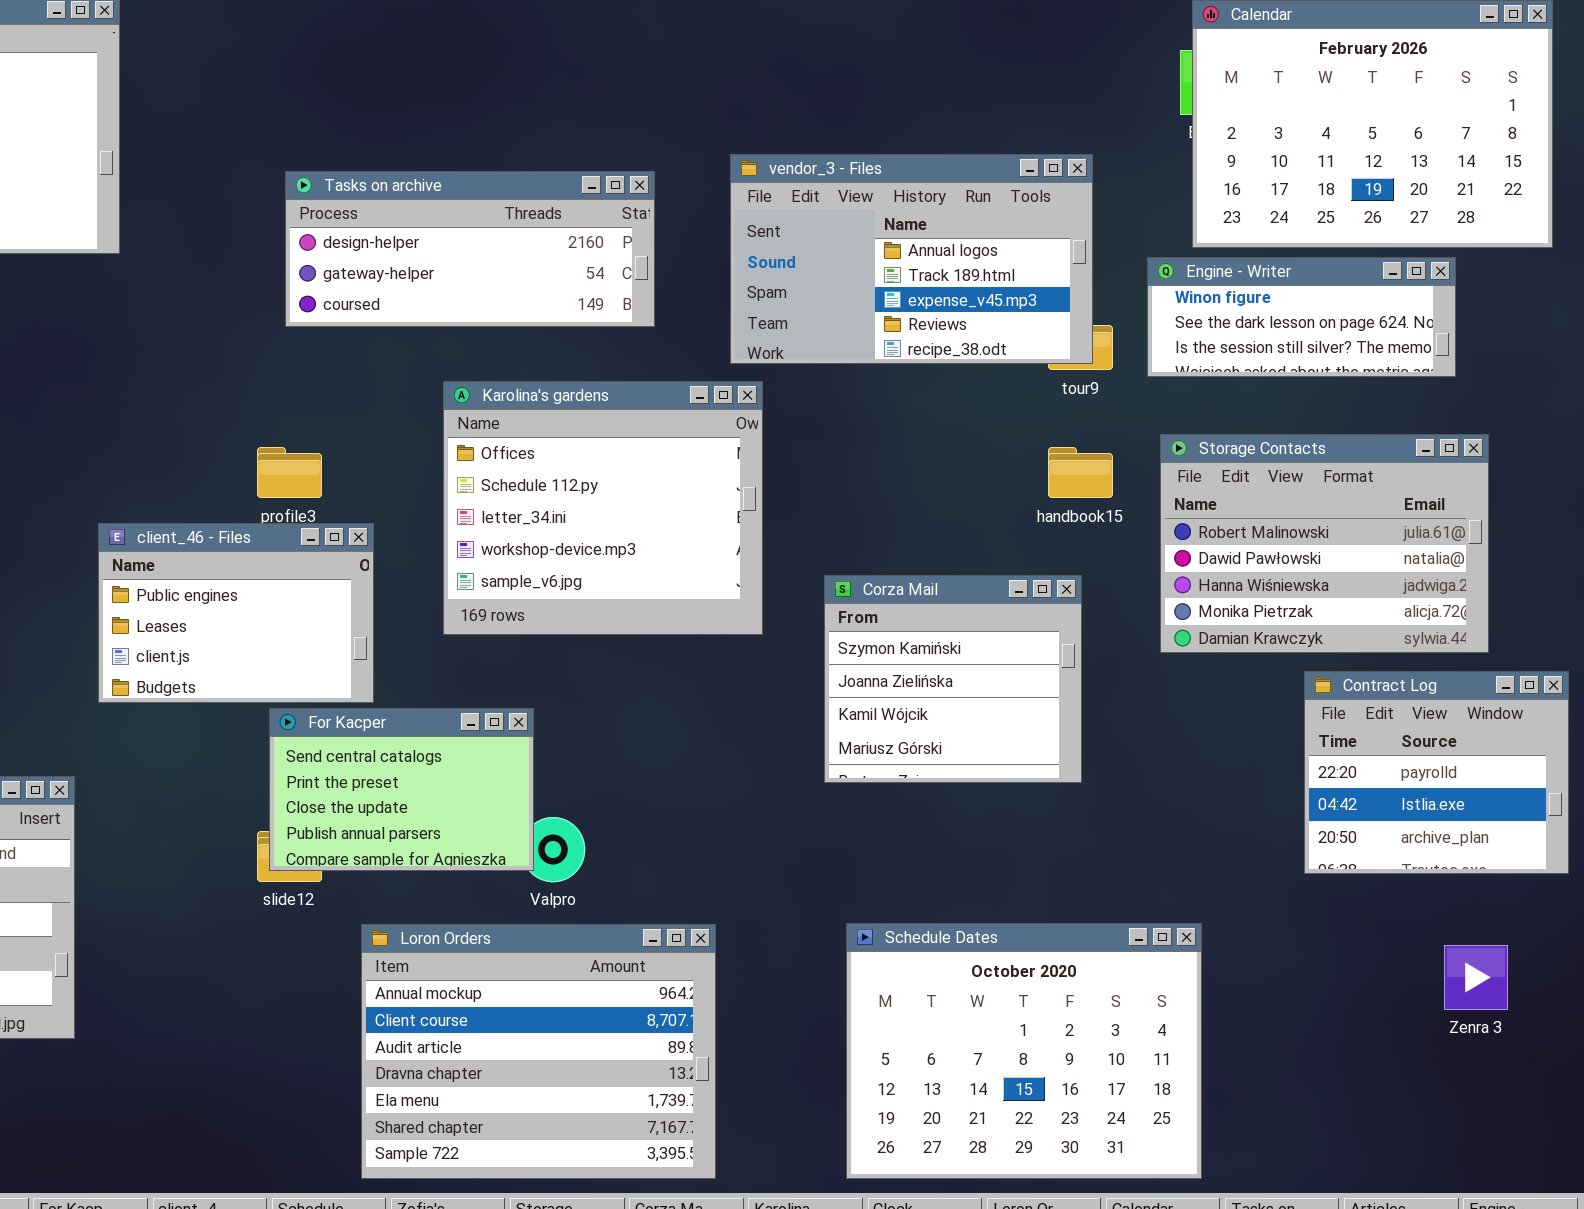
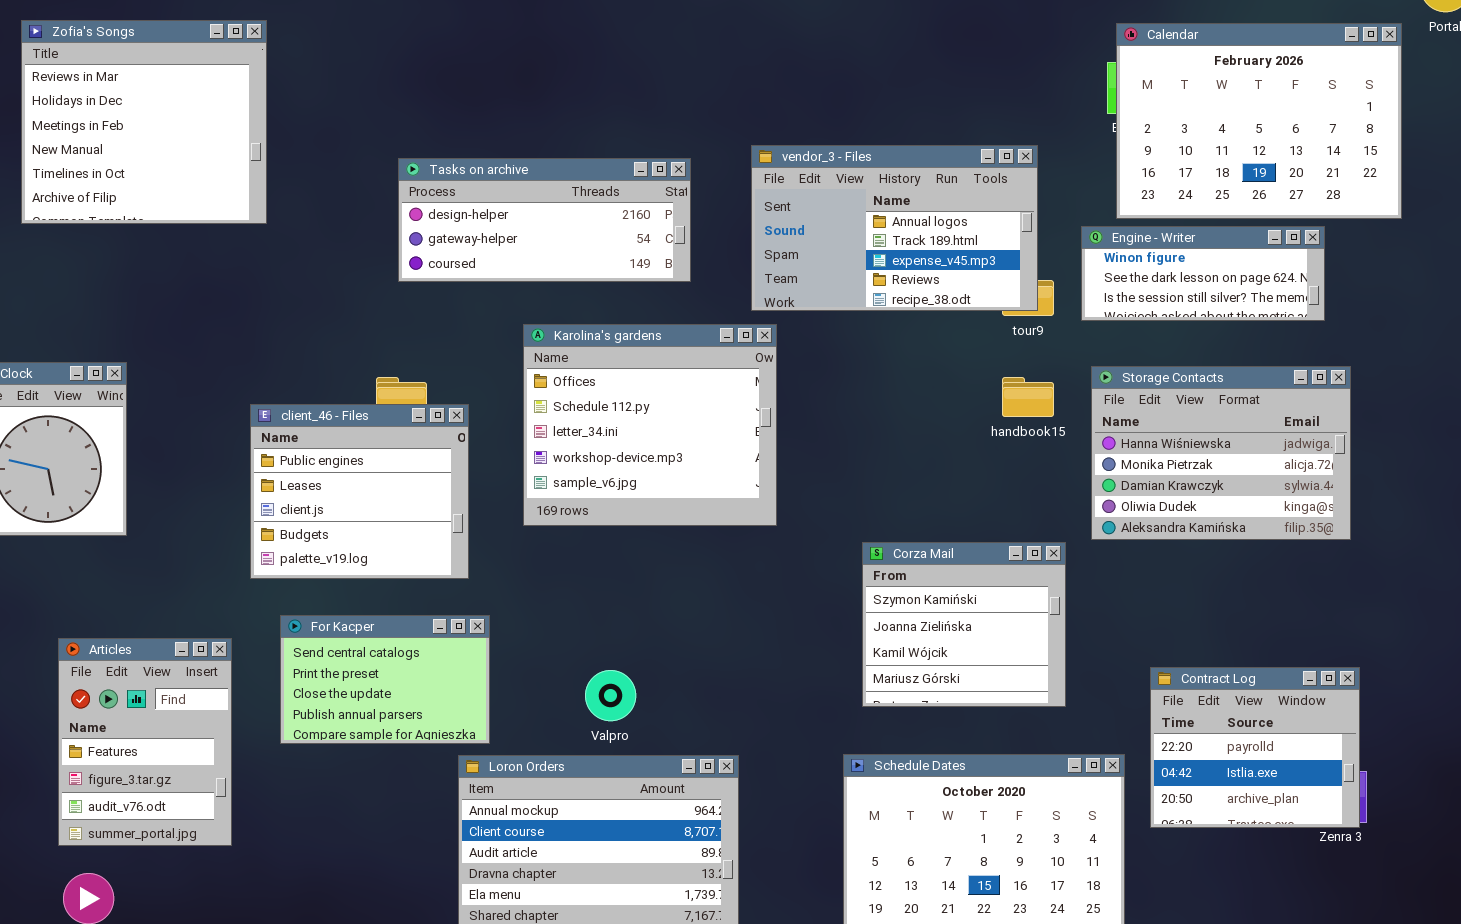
Storage Contacts: [1160,434,1489,653] -> [1091,366,1351,540], scrolled down 2 rows
client_46 - Files: [98,523,374,703] -> [250,404,469,579], resized
Corza Mail: [824,575,1082,783] -> [862,542,1066,707], moved
Contract Log: [1304,671,1569,874] -> [1150,667,1360,828], moved
For Kacper: [269,708,534,871] -> [280,615,490,744], moved

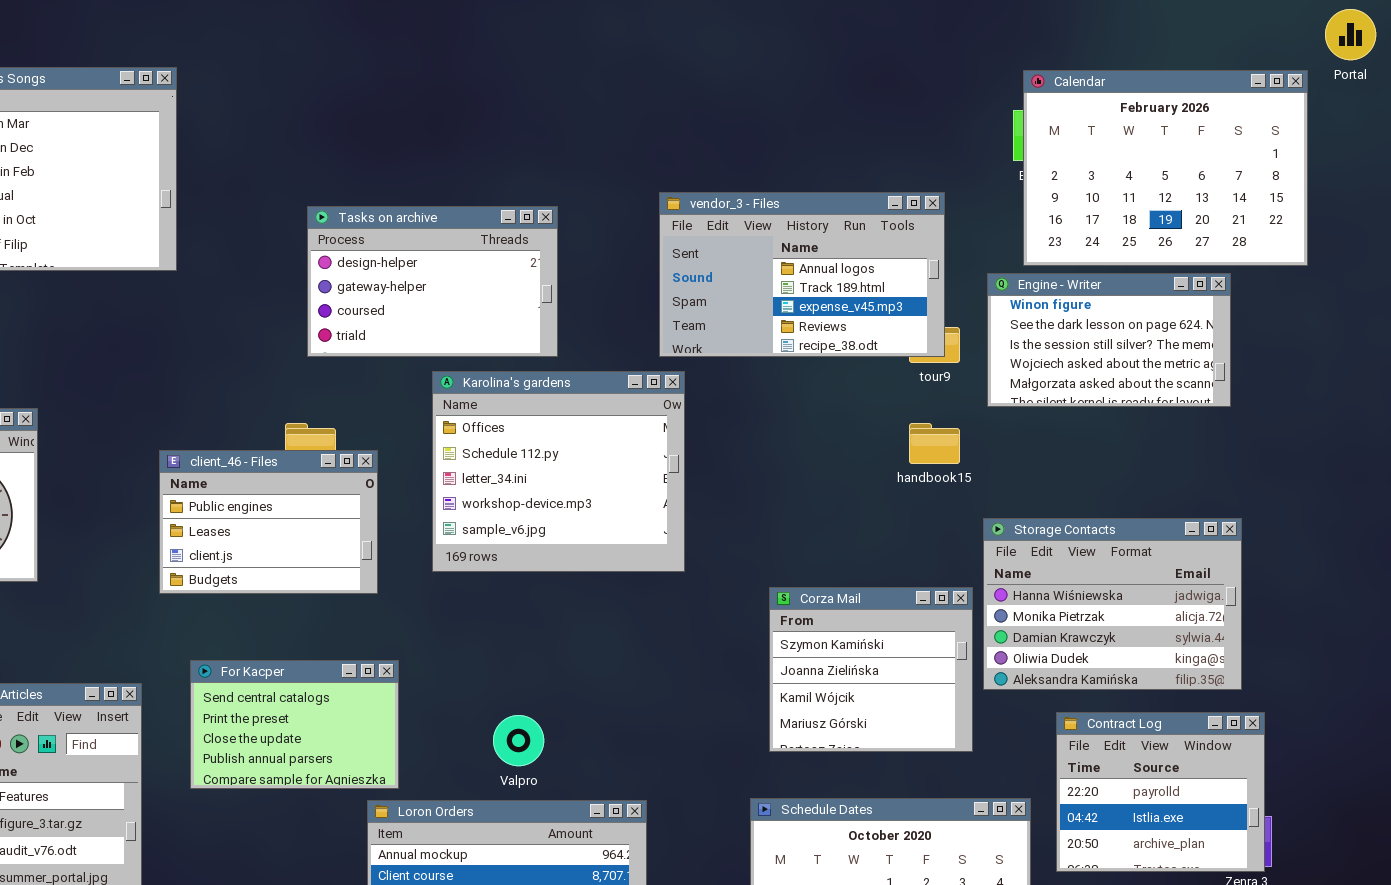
Tasks on archive: [398,158,691,282] -> [307,206,558,357], resized
Engine - Writer: [1081,226,1325,321] -> [987,273,1231,407], resized
Storage Contacts: [1091,366,1351,540] -> [983,518,1242,690], moved
client_46 - Files: [250,404,469,579] -> [159,450,378,594], resized

